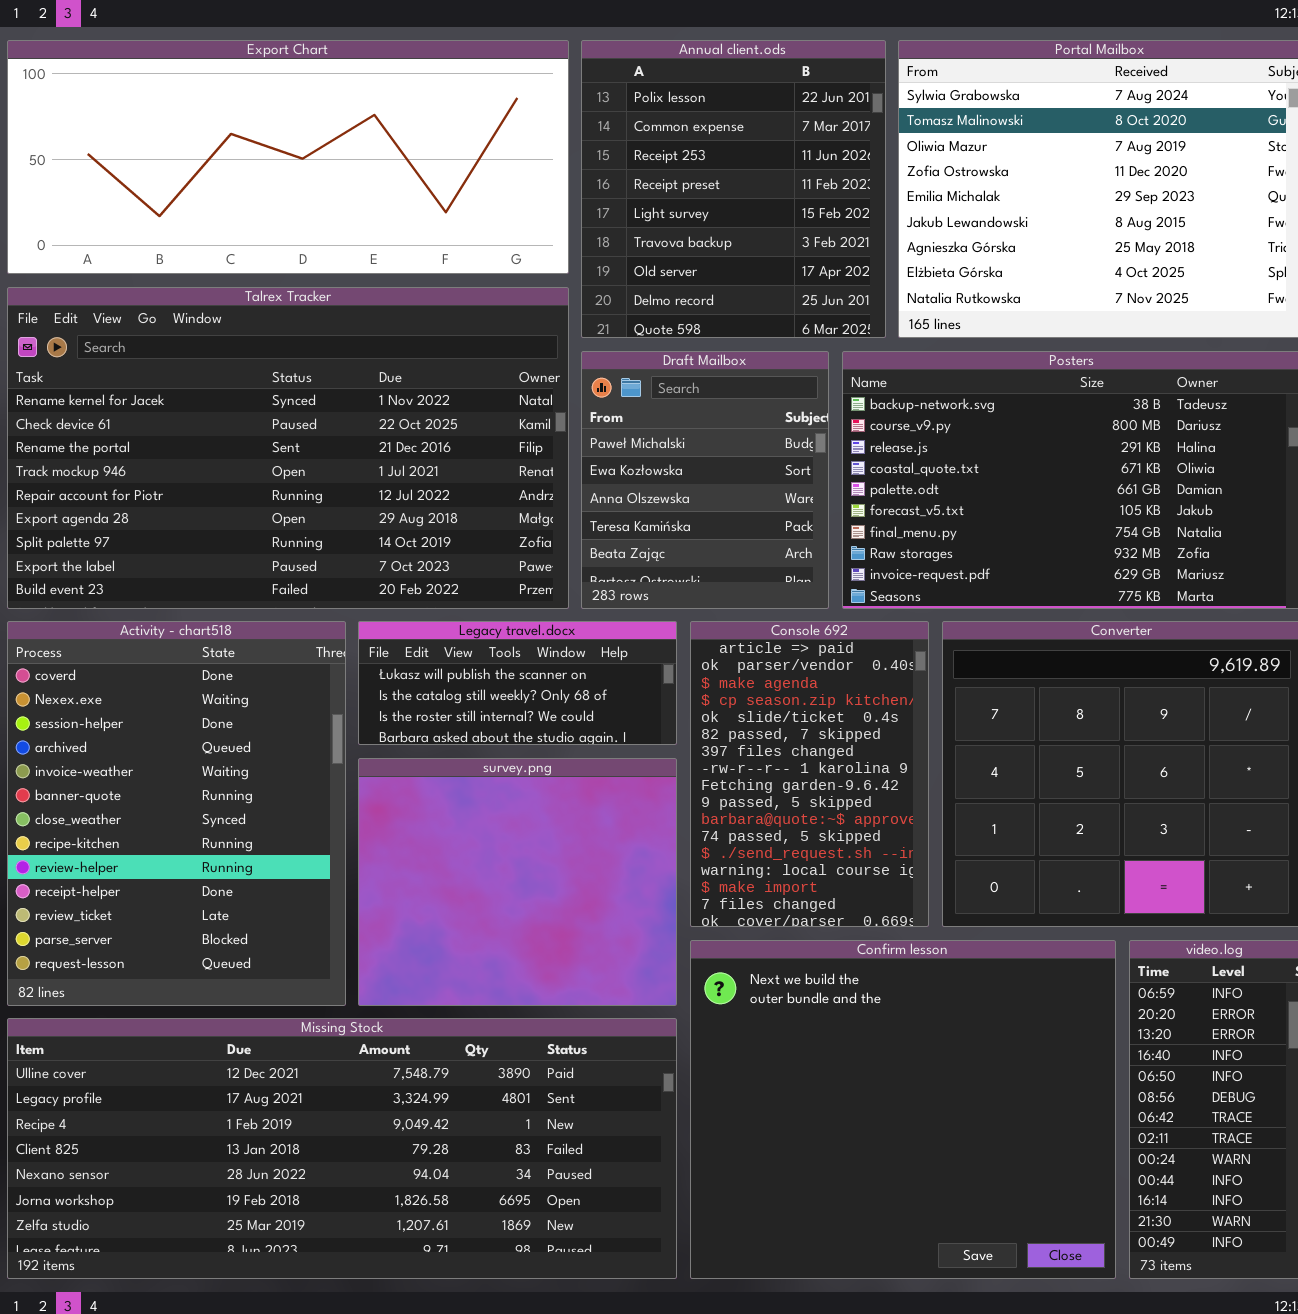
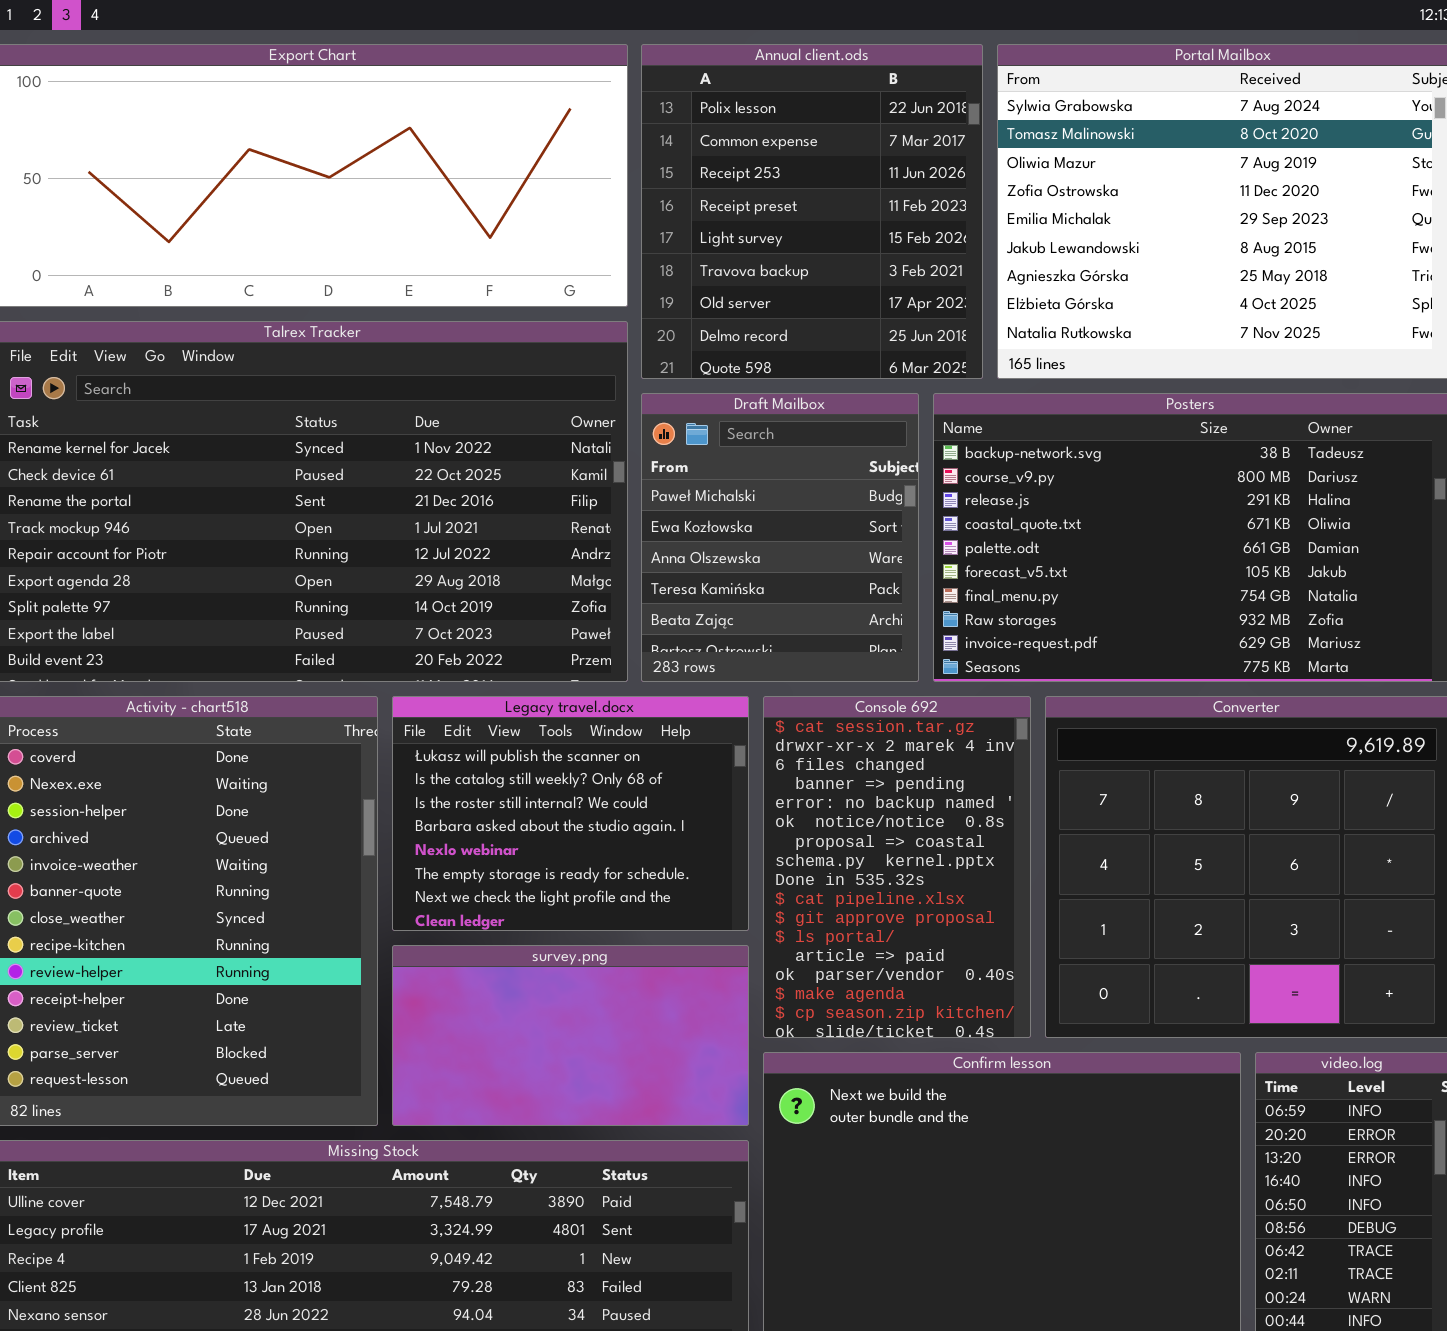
Legacy travel.docx: [358,621,677,745] -> [392,696,749,931], resized
Console 692: [690,621,929,927] -> [763,696,1031,1038], scrolled up 12 rows
survey.png: [358,758,677,1006] -> [392,945,749,1126], resized

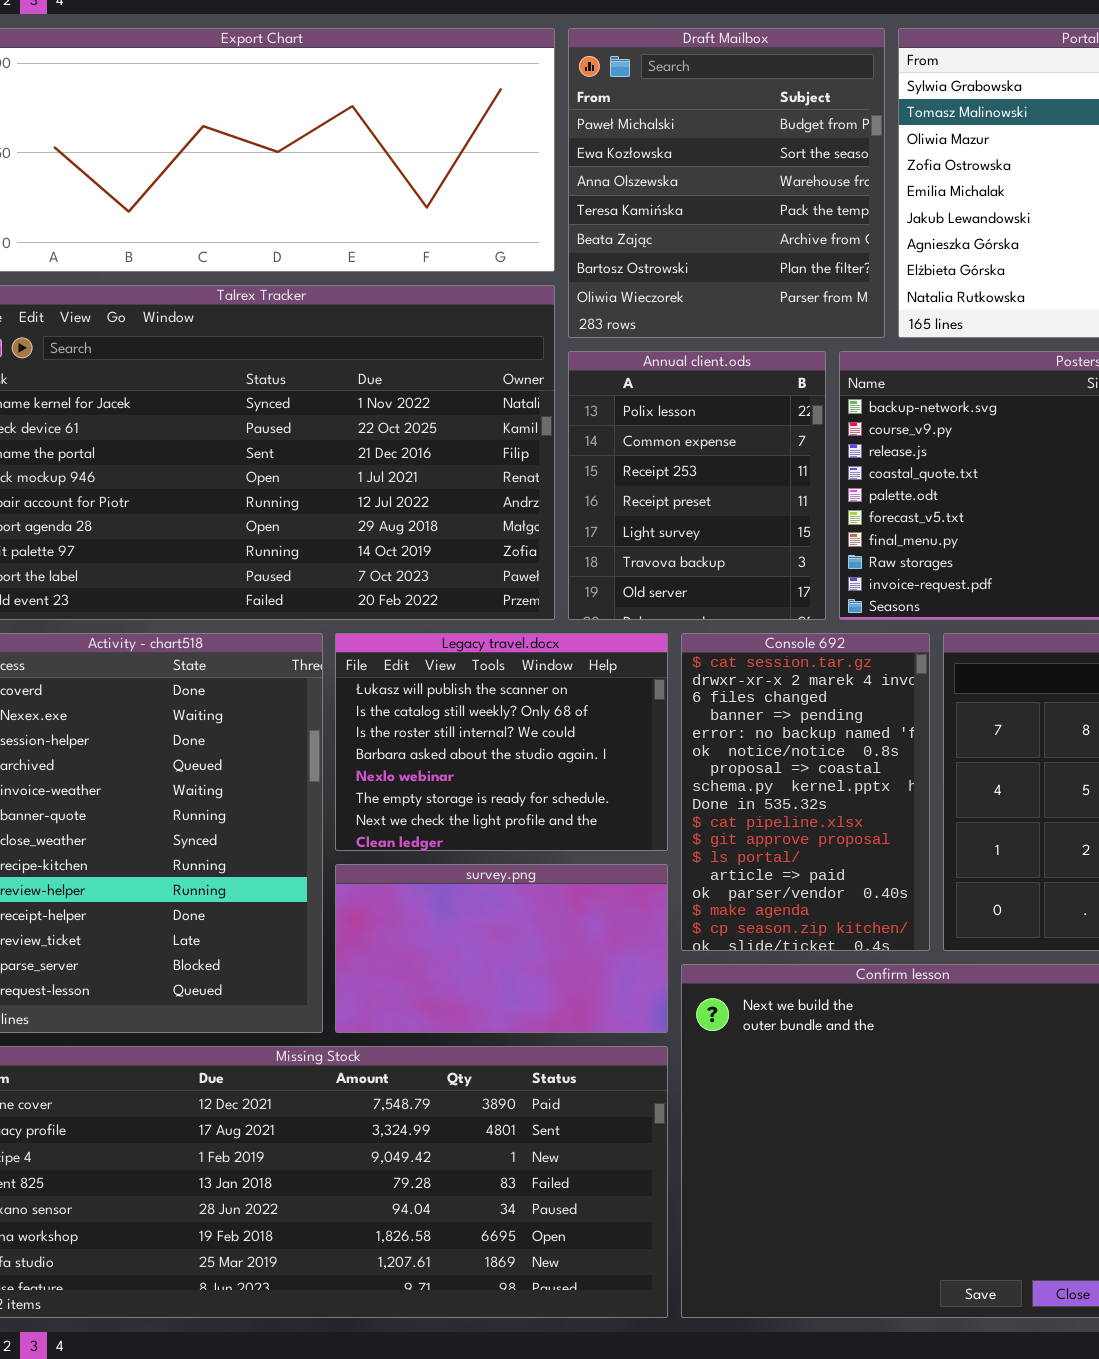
Annual client.ods: [641,44,983,379] -> [568,351,826,620], moved, resized
Draft Mailbox: [641,393,919,682] -> [568,28,885,338], moved, resized

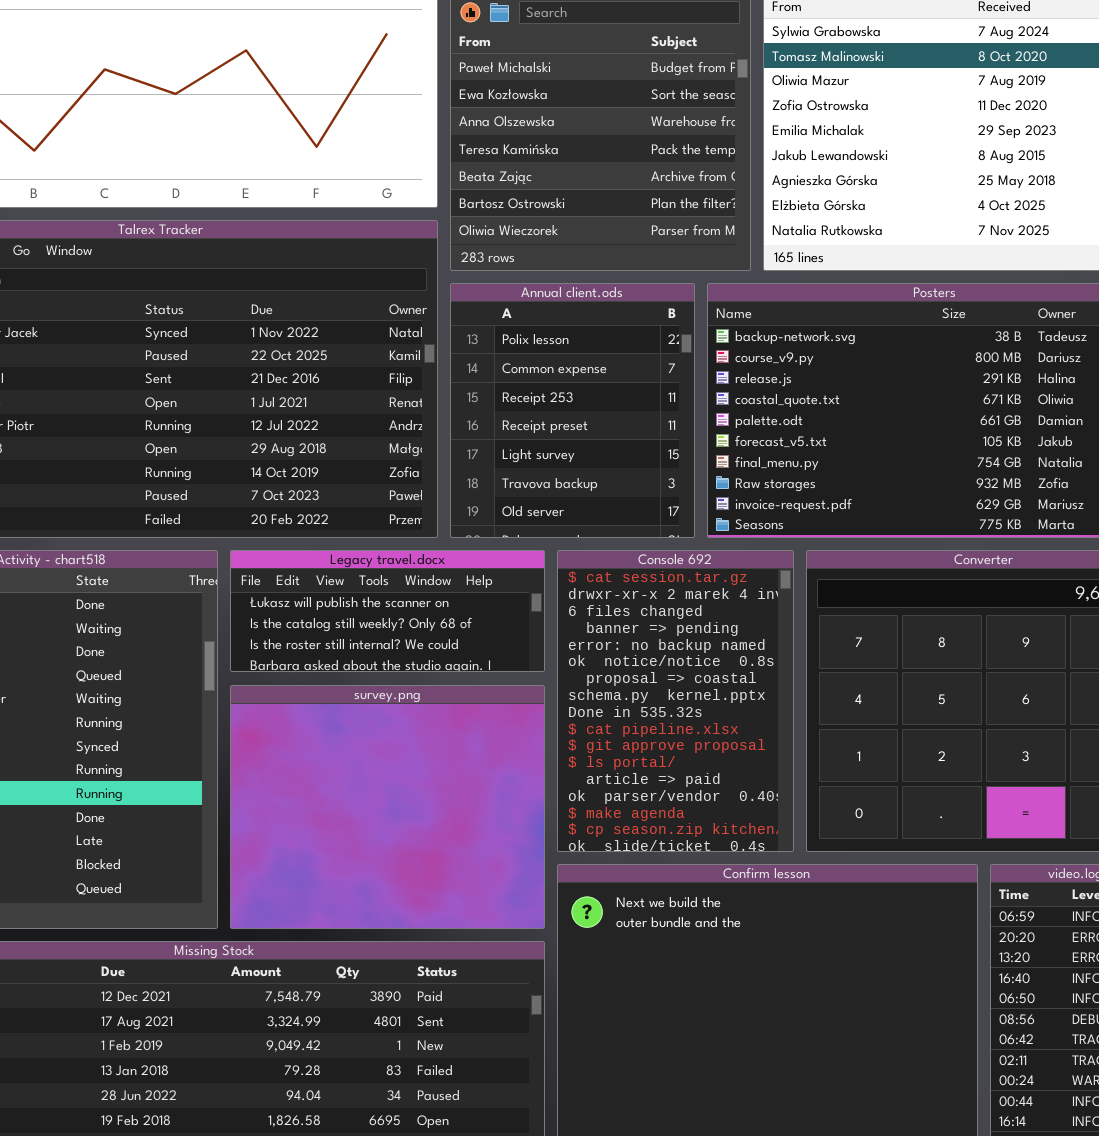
Legacy travel.docx: [335,633,668,851] -> [230,550,545,672], resized
survey.png: [335,864,668,1033] -> [230,685,545,929], resized

